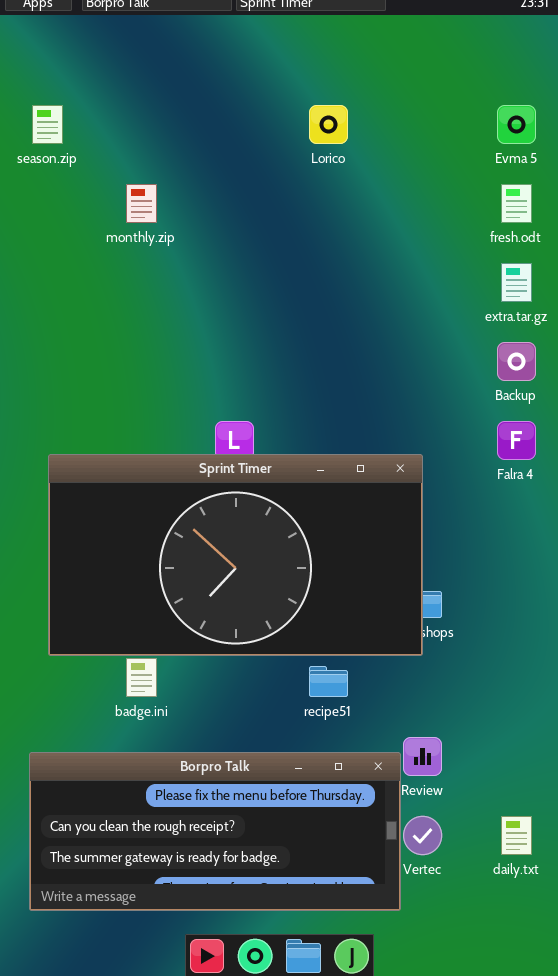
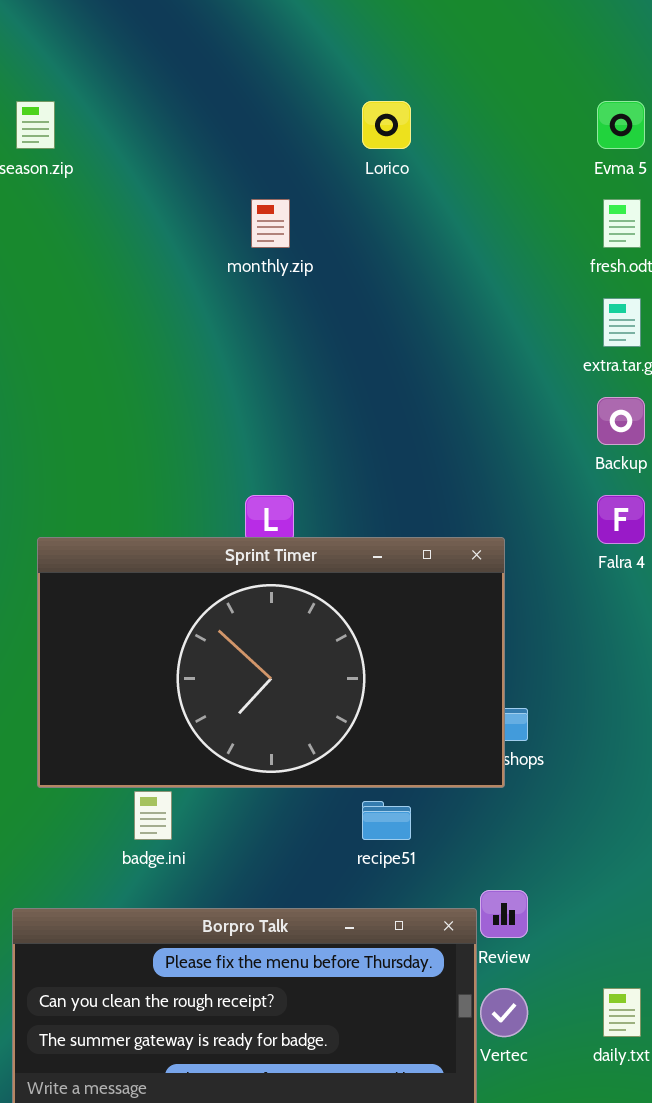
monthly.zip: [126,184,157,223] -> [251,199,290,248], moved

